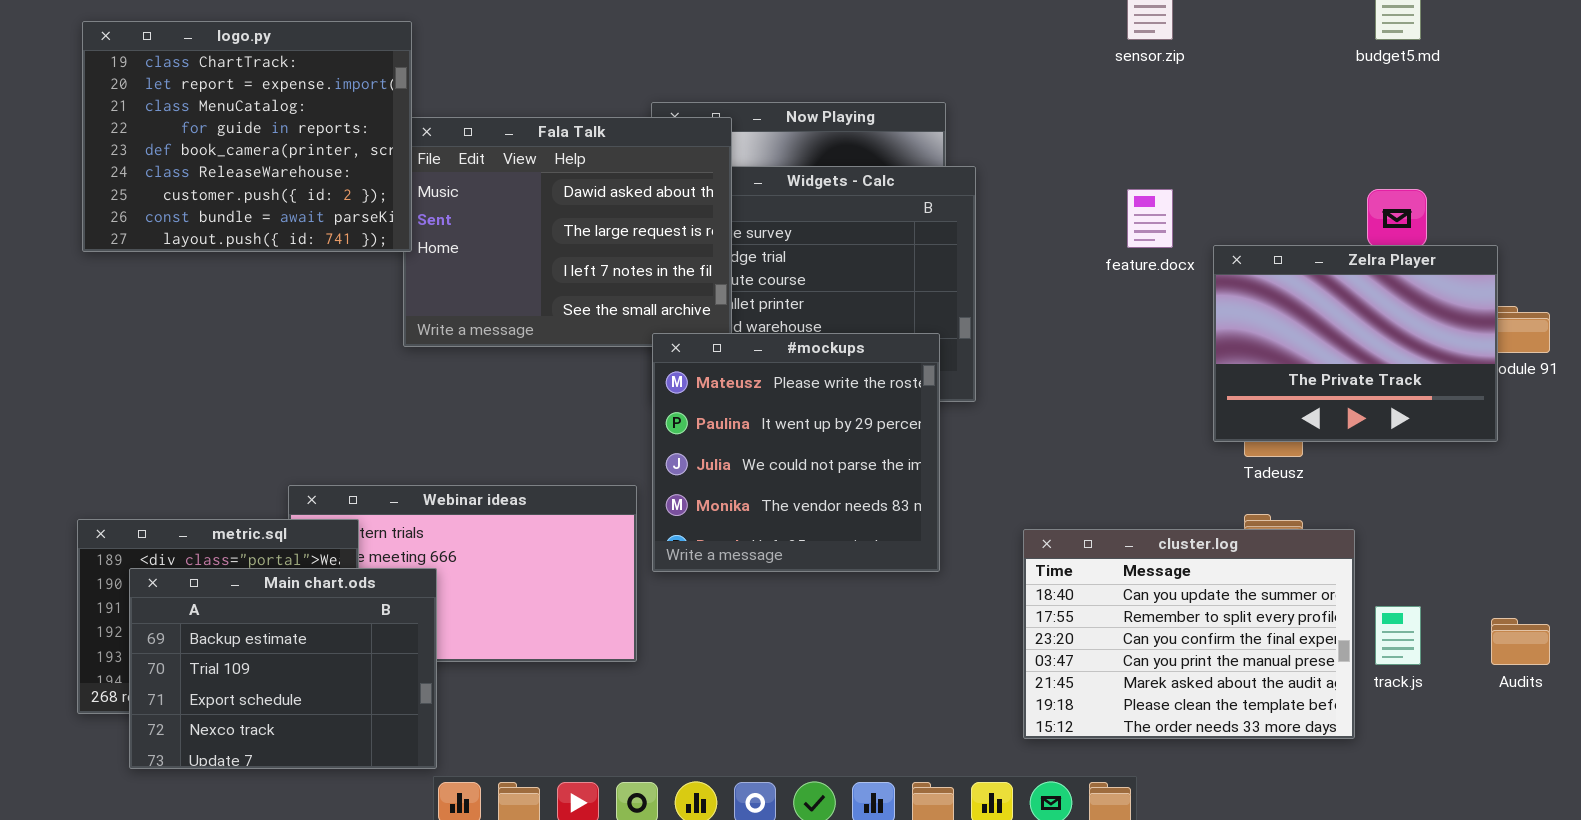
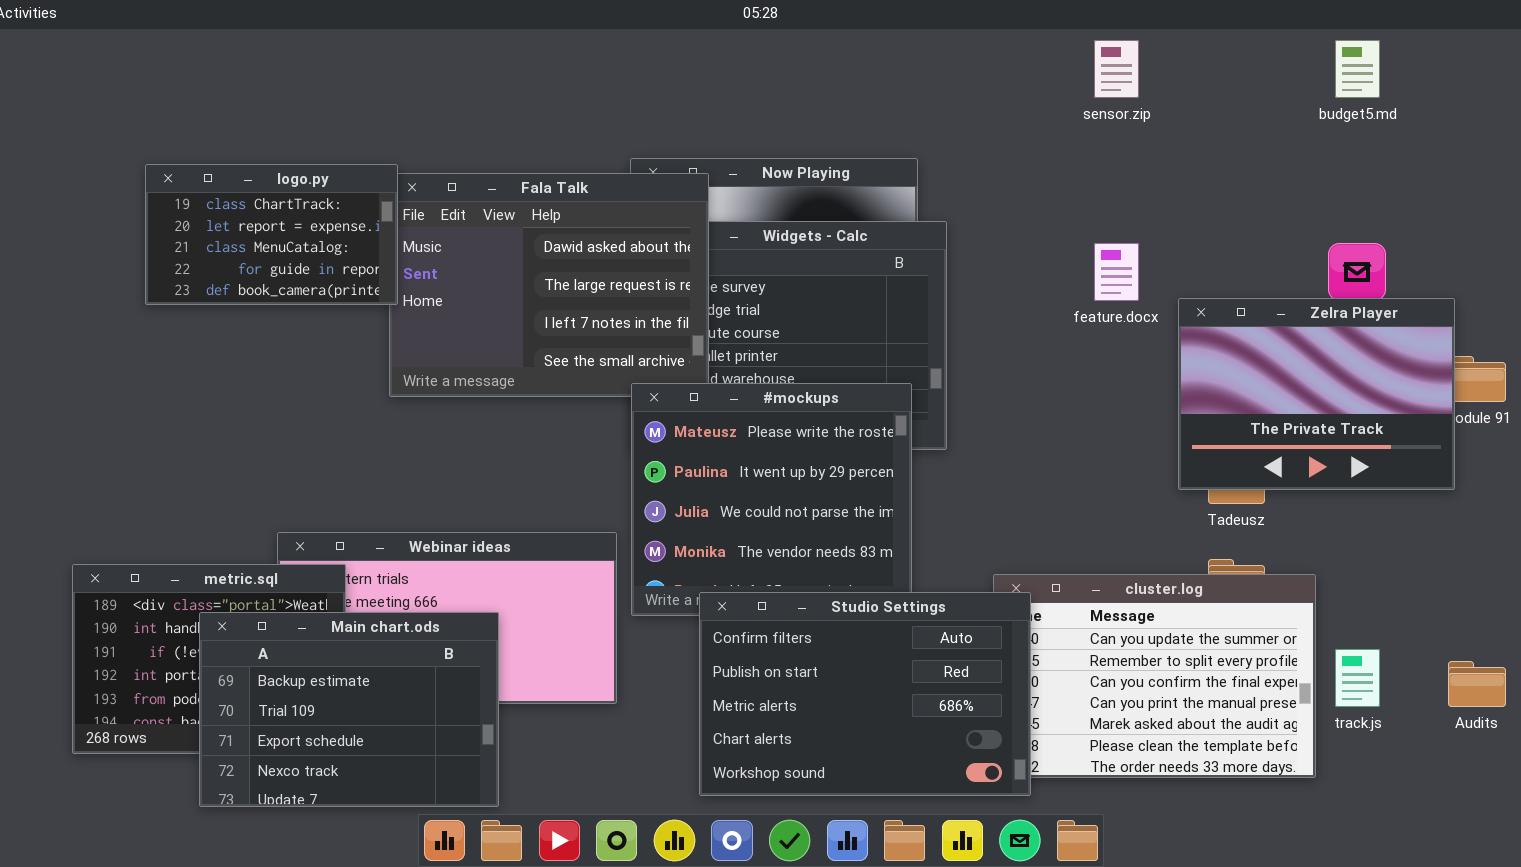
logo.py: [82,21,412,252] -> [145,164,398,305], resized
Studio Settings: none -> [699,592,1031,796], opened
Main chart.ods: [129,568,437,769] -> [199,612,499,807], moved

